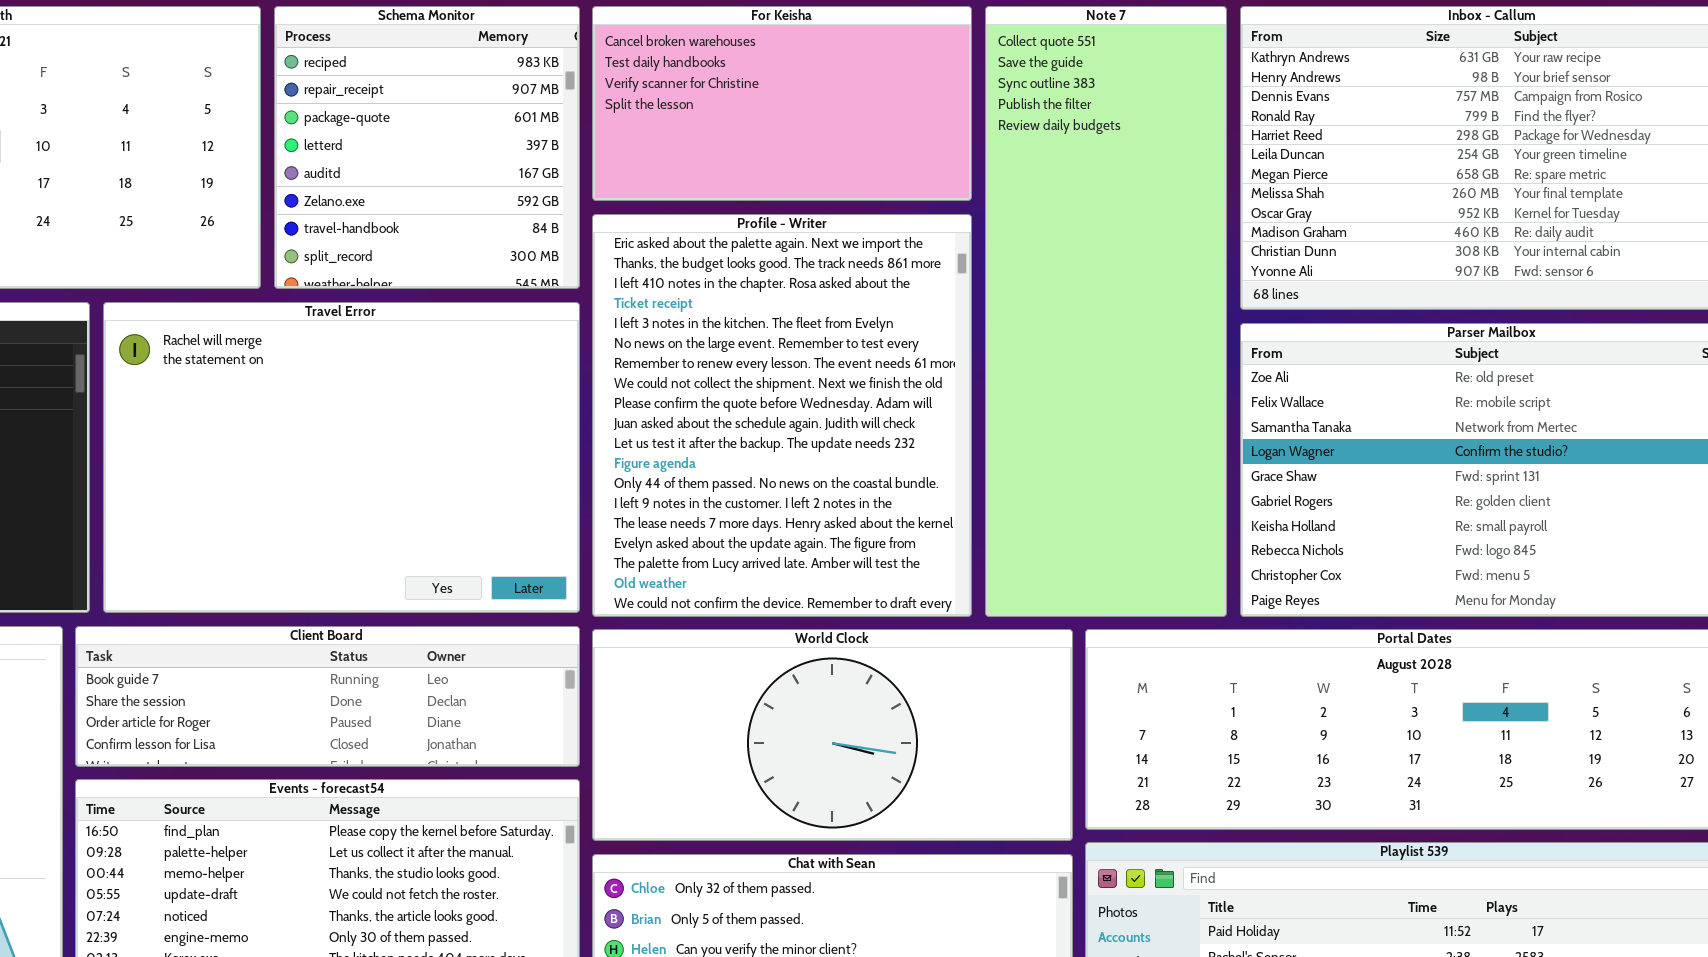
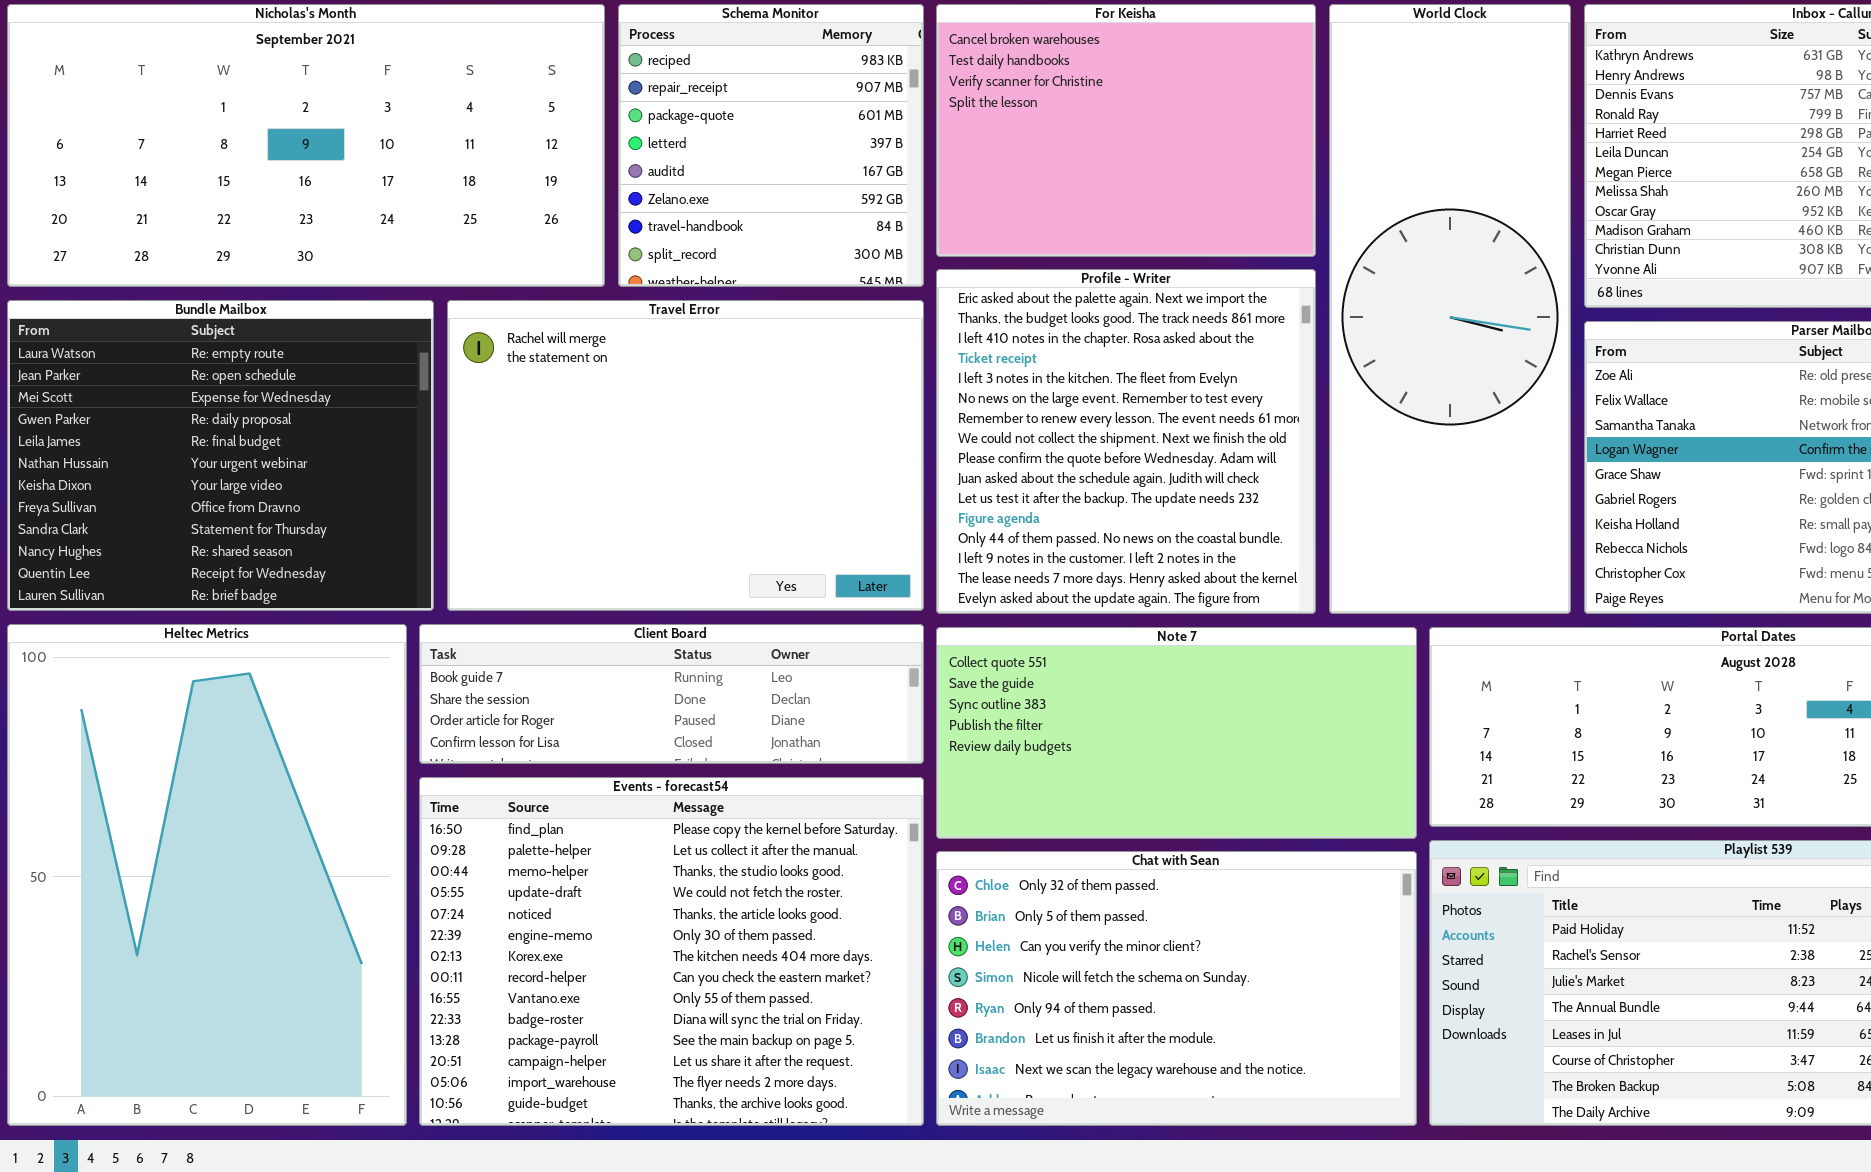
For Keisha: [592,6,972,201] -> [936,4,1316,257], resized
Note 7: [985,6,1227,617] -> [936,627,1417,839], moved, resized
Profile - Writer: [592,214,972,617] -> [936,269,1316,614], resized
World Clock: [592,629,1073,841] -> [1329,4,1571,614], moved, resized

